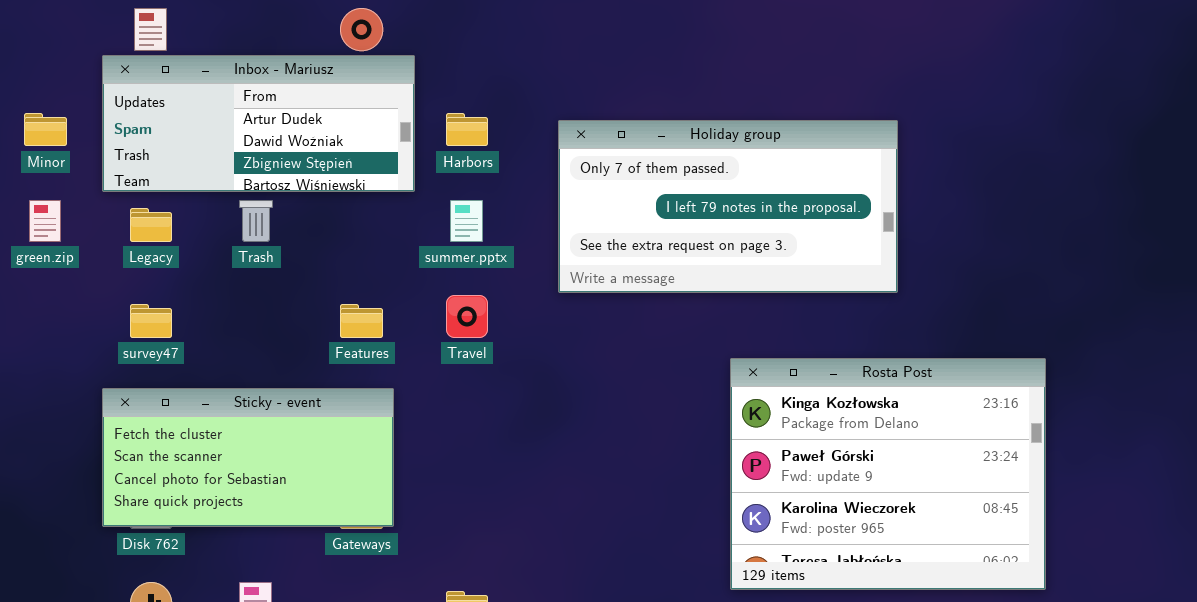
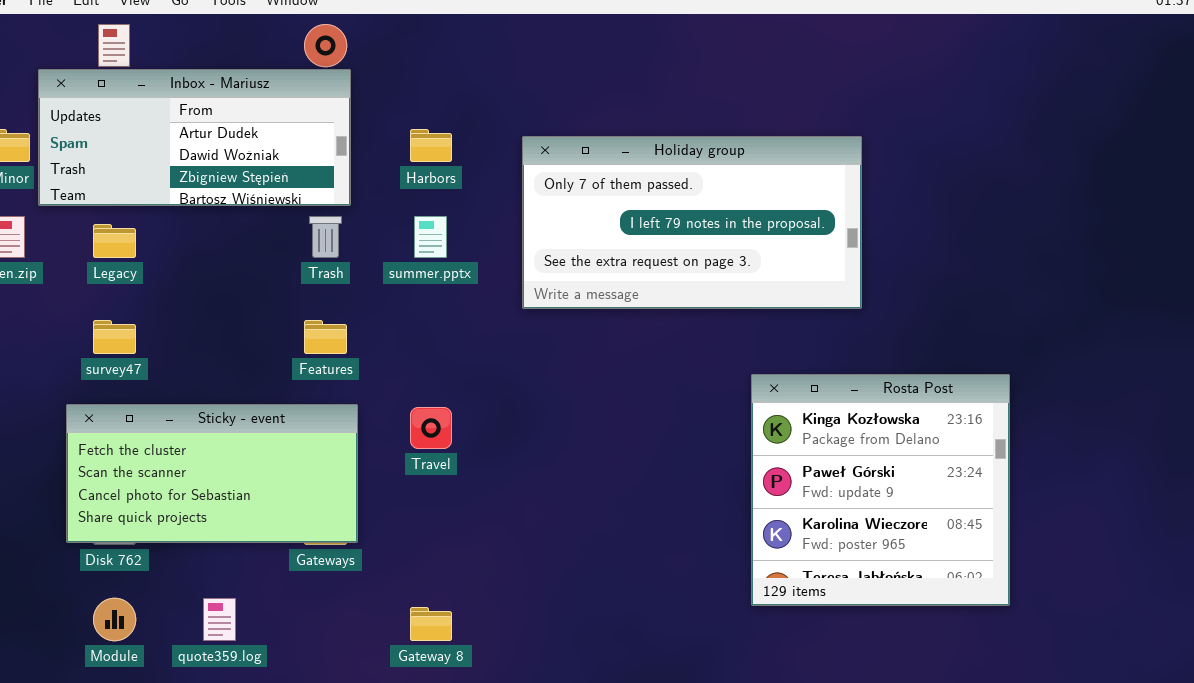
Inbox - Mariusz: [102,55,415,192] -> [38,69,351,206], moved
Trash: [239,200,273,242] -> [309,216,342,258], moved
Travel: [446,295,488,338] -> [410,407,452,449], moved
Rosta Post: [730,358,1046,590] -> [751,374,1010,606], resized

